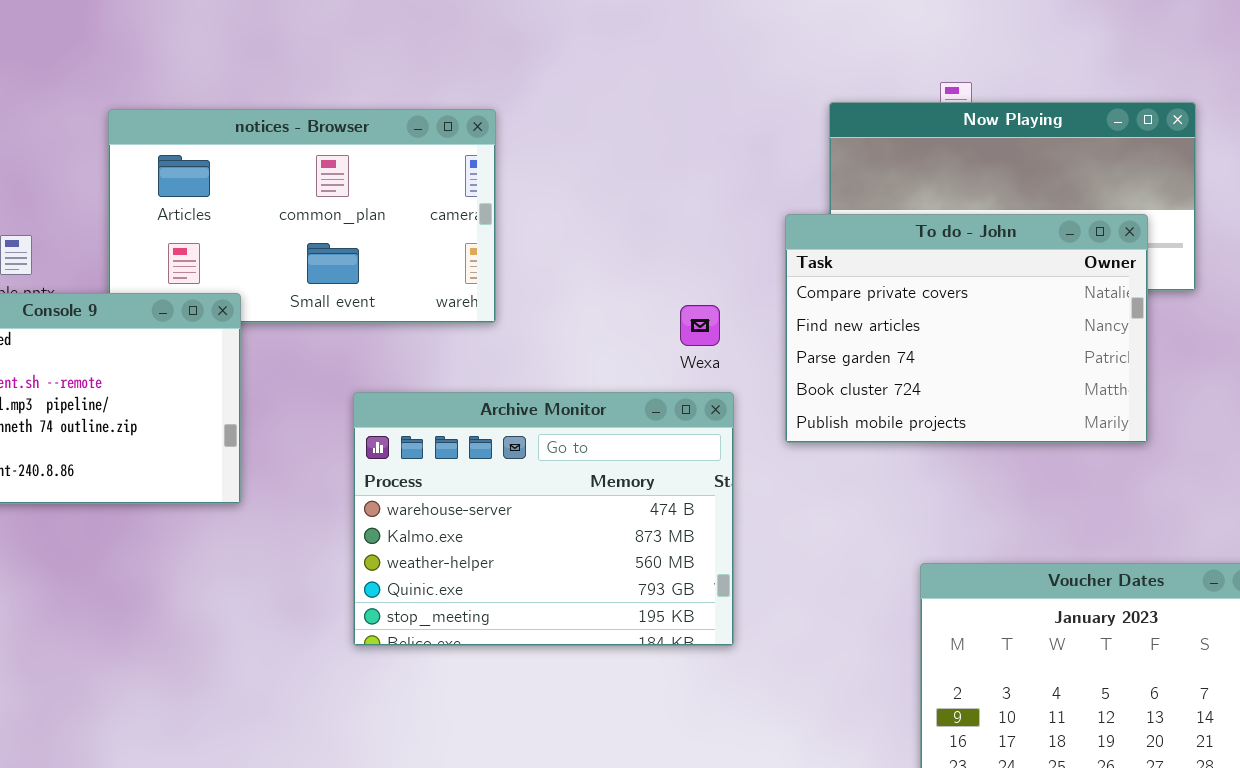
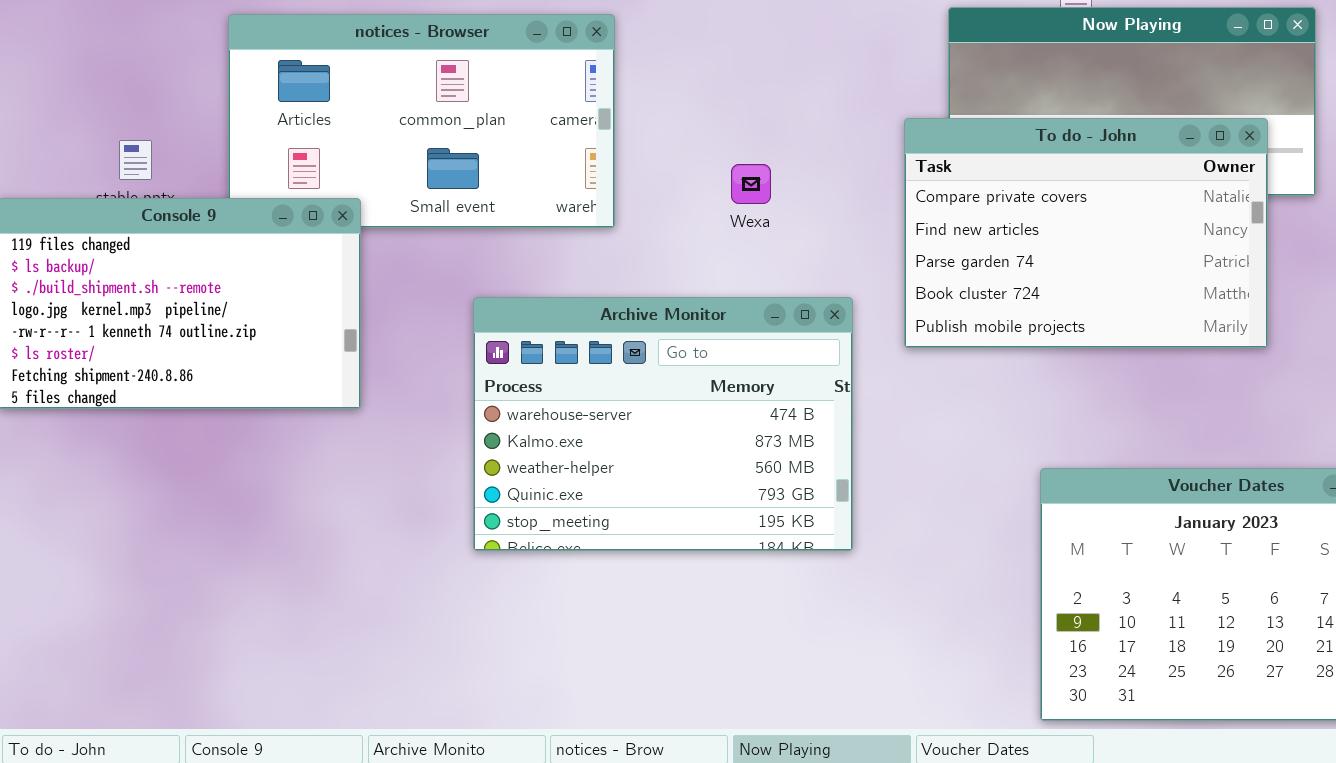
Wexa: [680,305,720,346] -> [731,164,771,204], moved

